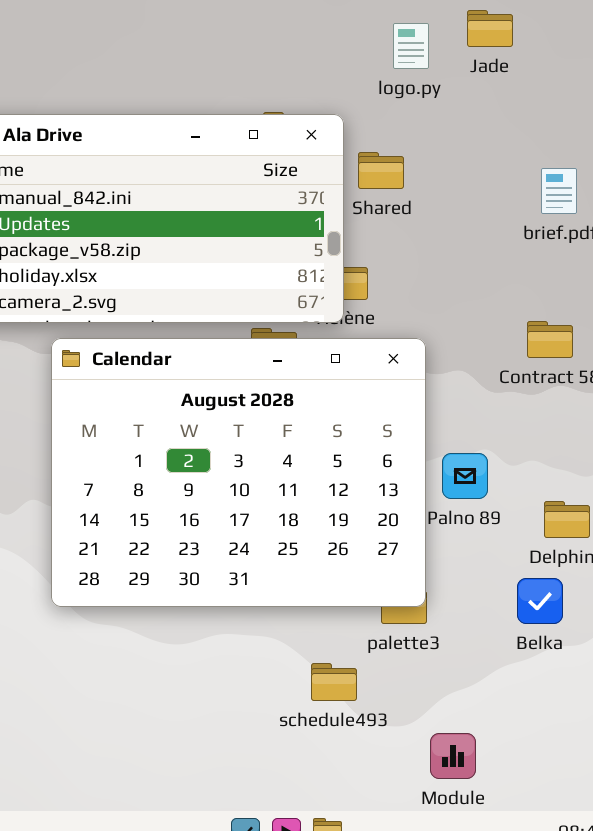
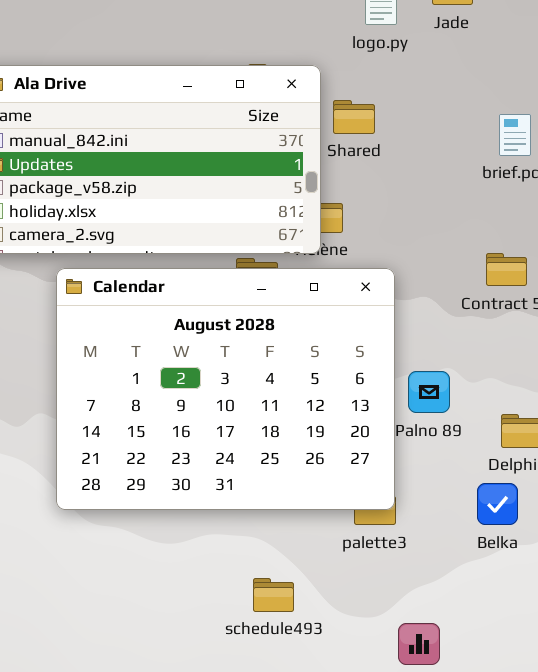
schedule493: [311,663,357,701] -> [253,578,294,612], moved

